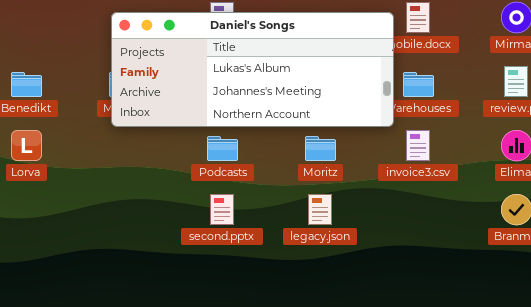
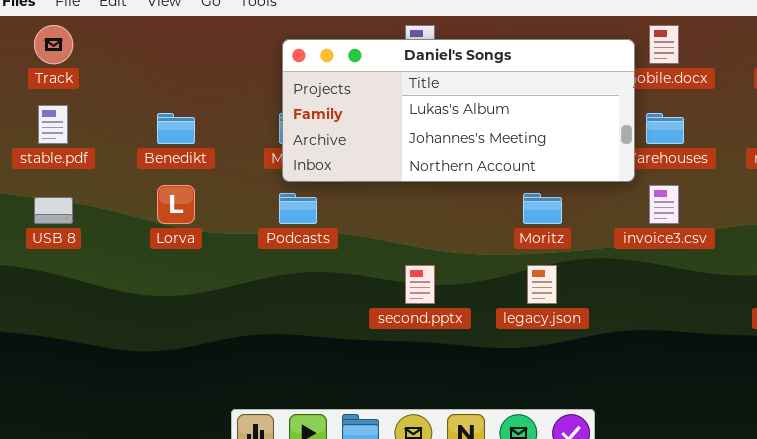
Podcasts: [207,136,238,161] -> [279,193,317,224], moved

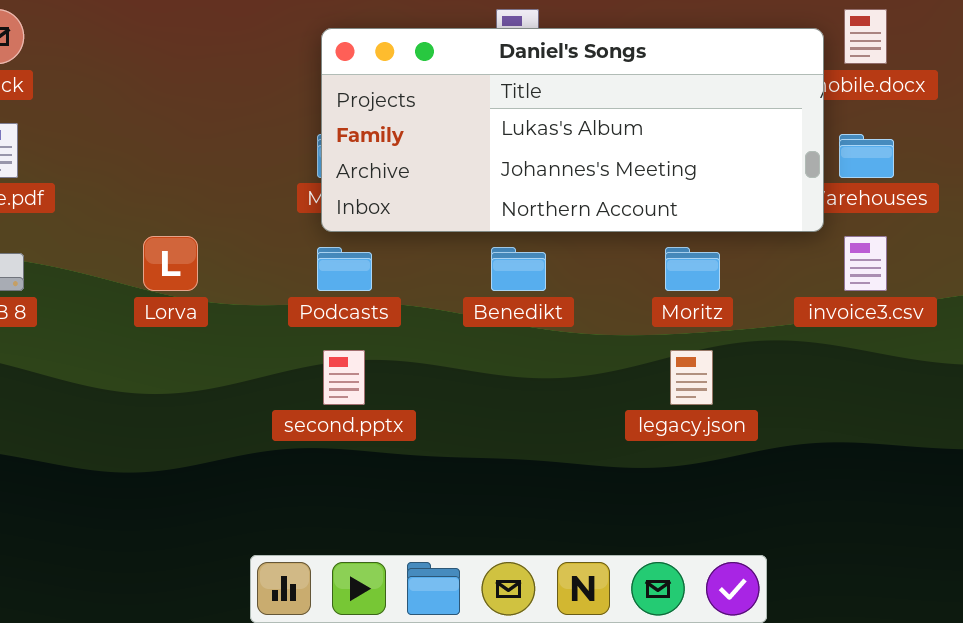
Benedikt: [157,113,195,144] -> [491,247,546,291], moved
second.pptx: [405,265,435,304] -> [323,350,365,405], moved

